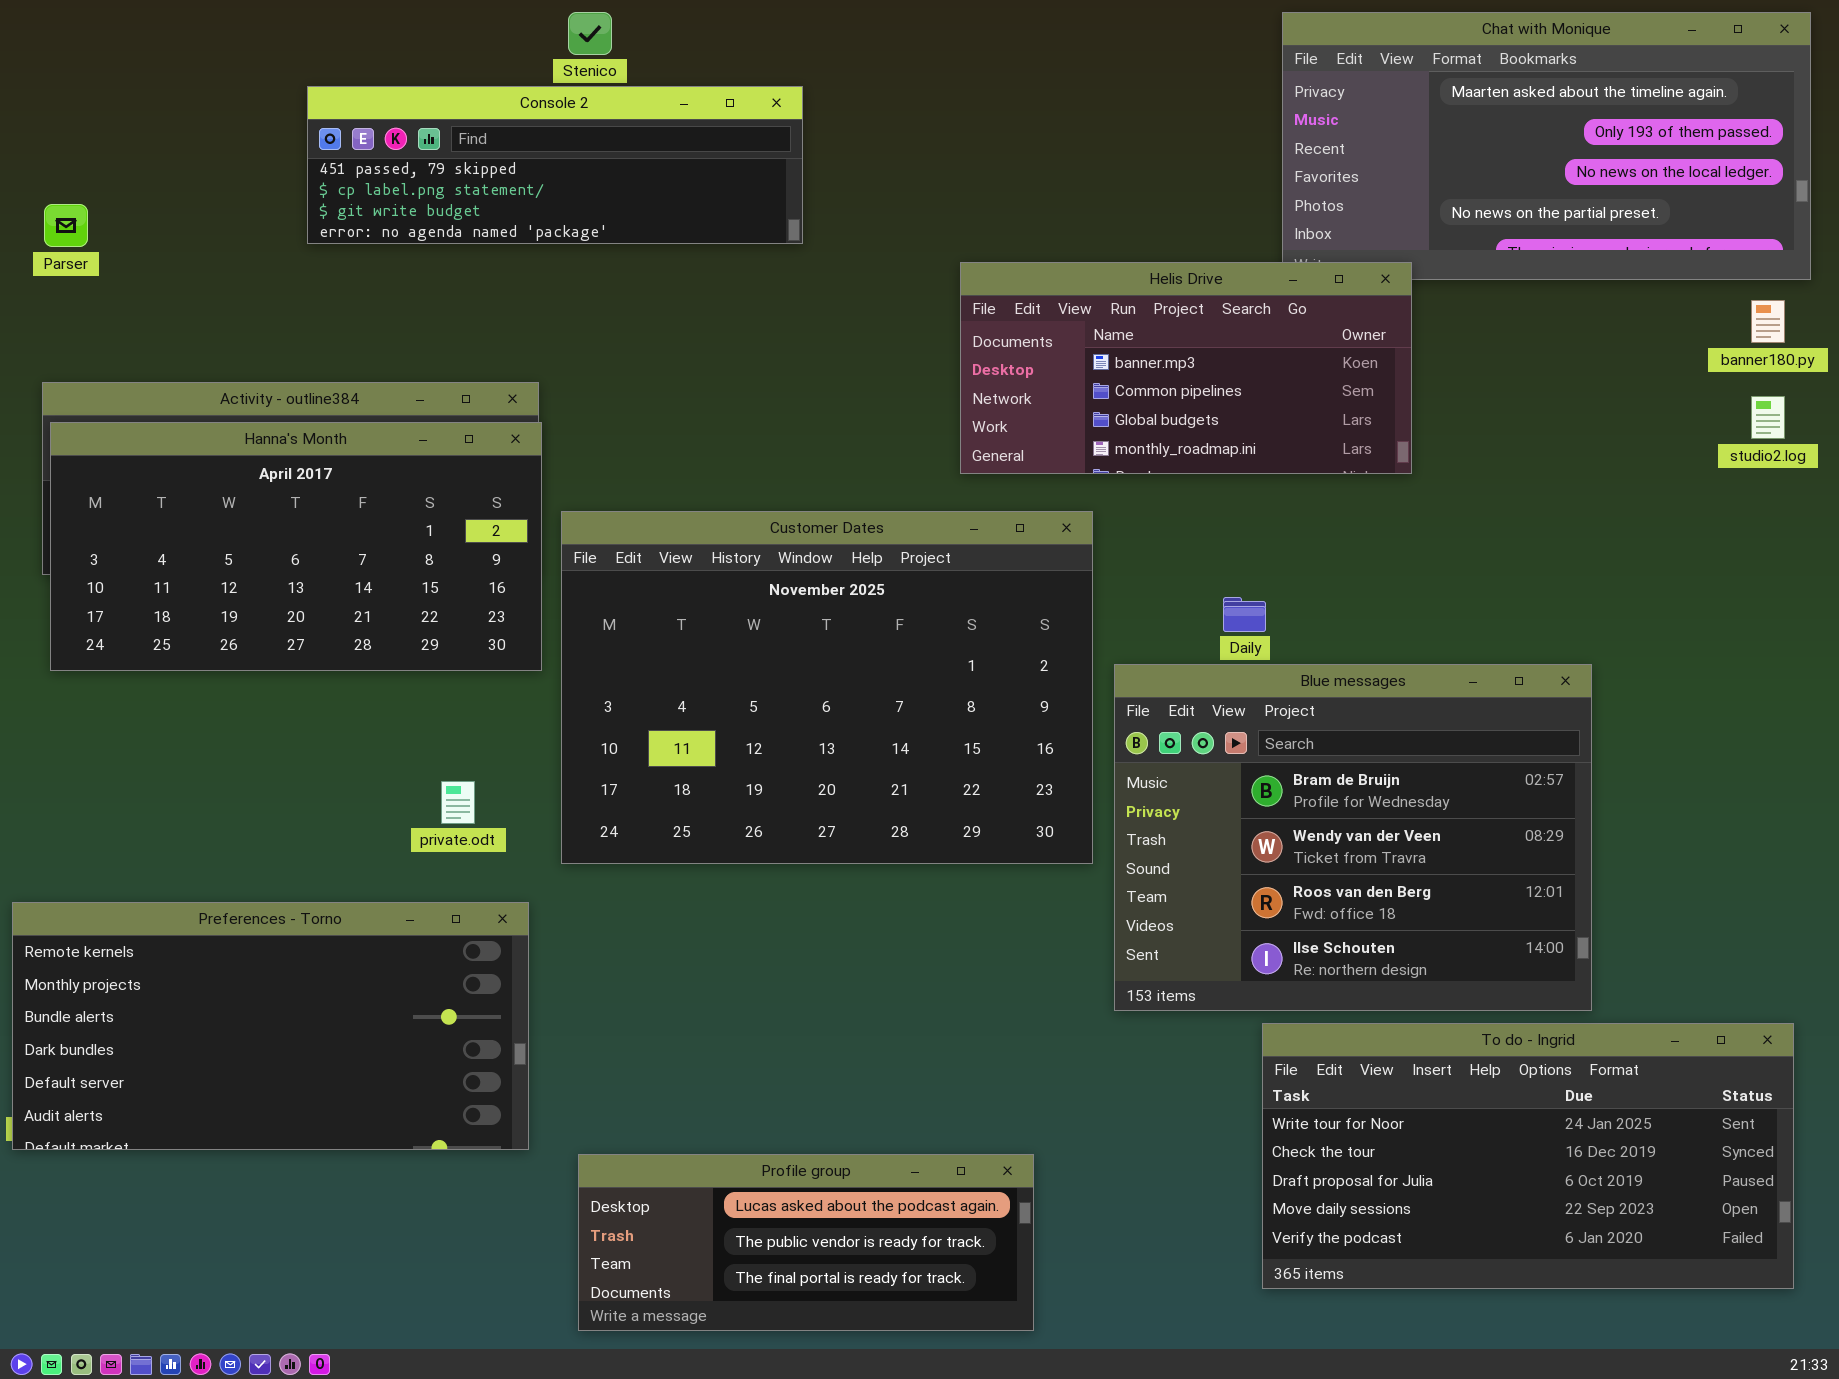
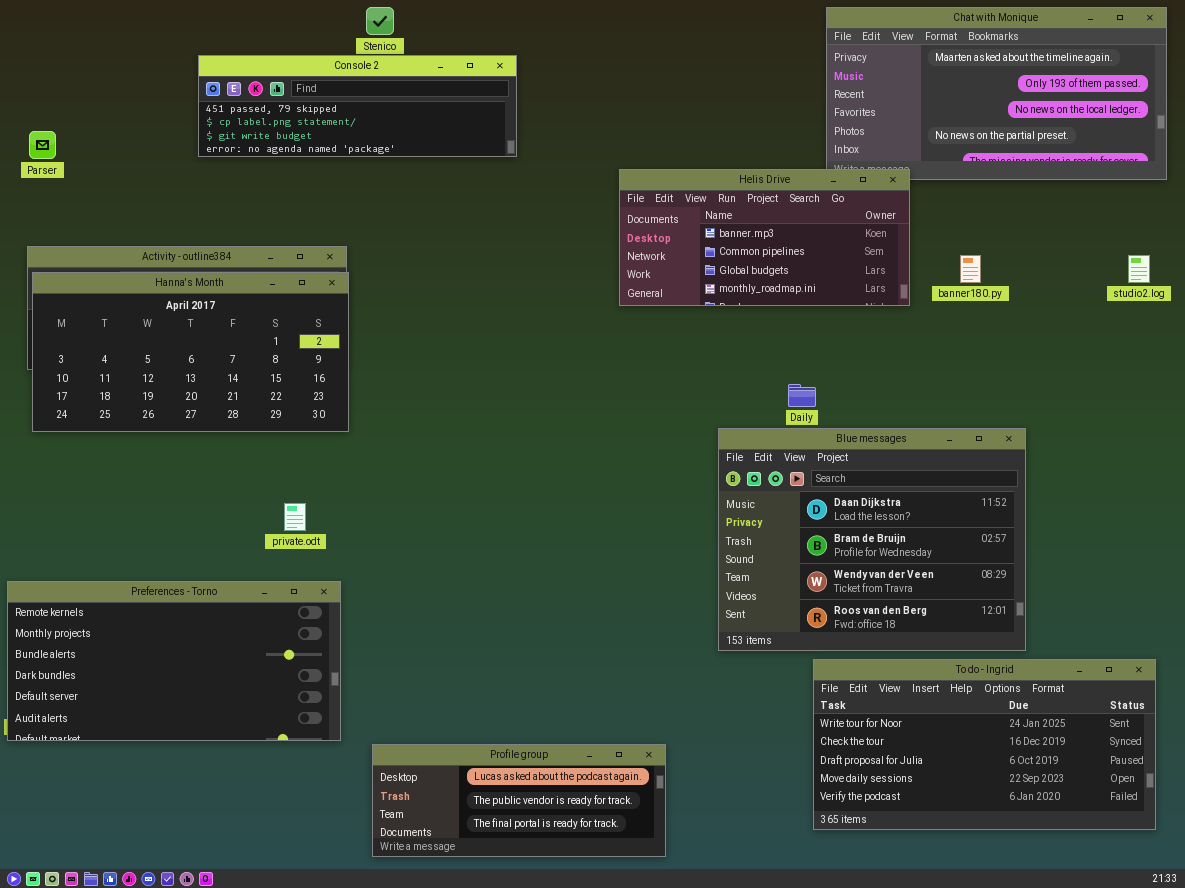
banner180.py: [1751,300,1785,343] -> [960,255,981,283], moved
Customer Dates: [561,511,1093,864] -> none, closed
Blue messages: [1114,664,1592,1011] -> [718,428,1026,651], scrolled up 1 row

